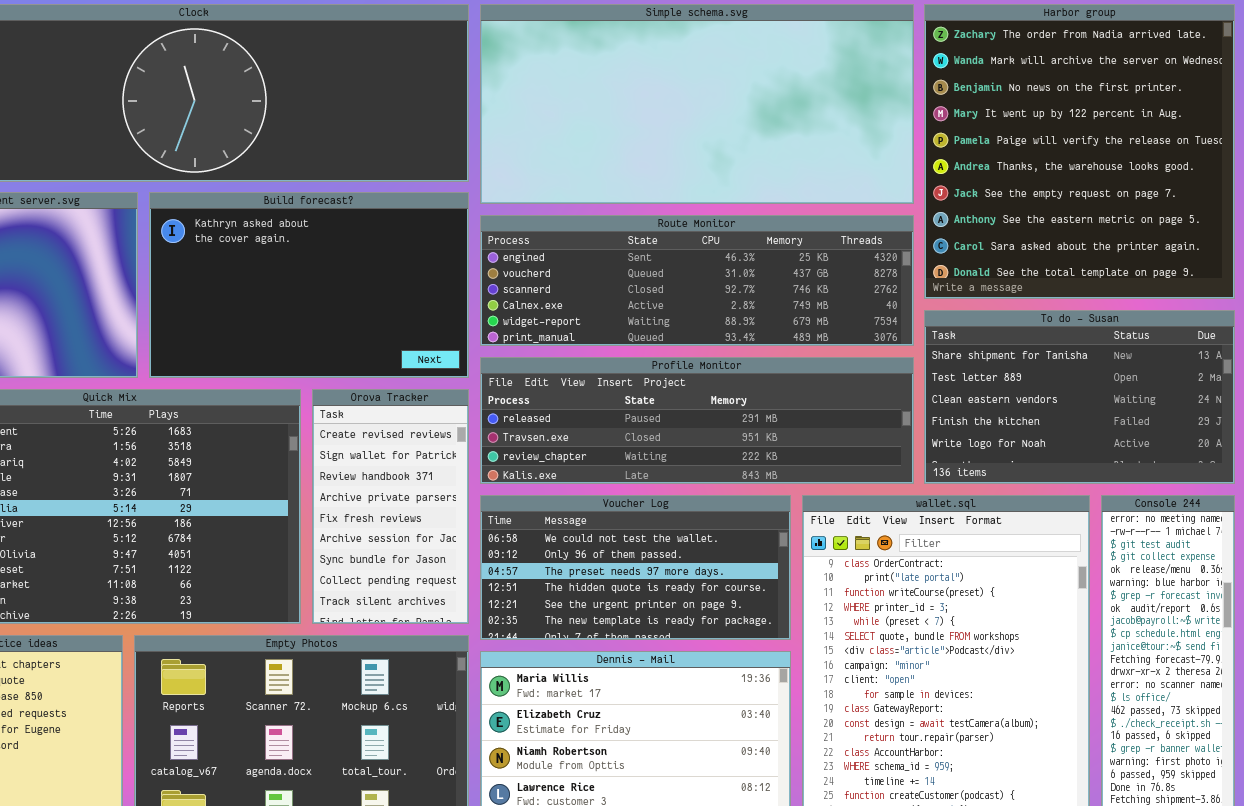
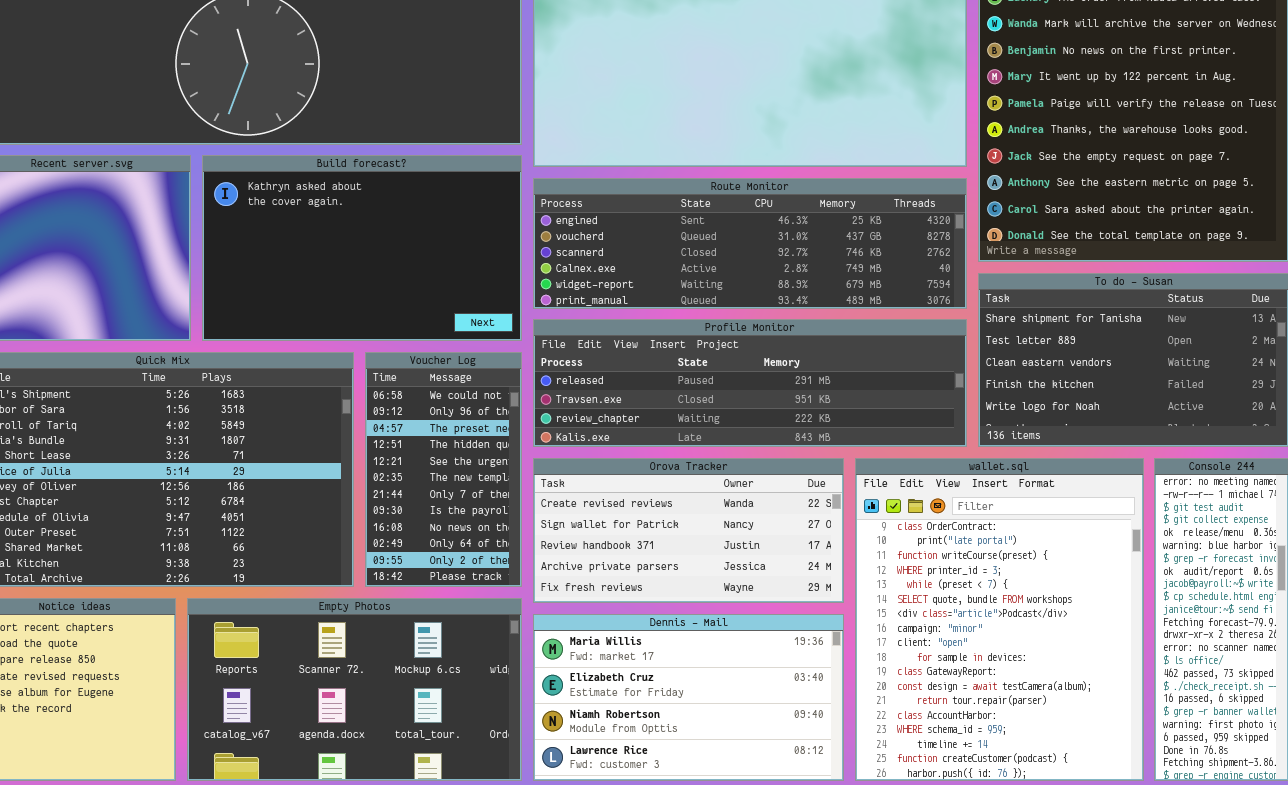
Orova Tracker: [312,389,469,624] -> [533,458,844,603], moved, resized
Voucher Log: [480,495,791,640] -> [365,352,522,587], moved, resized

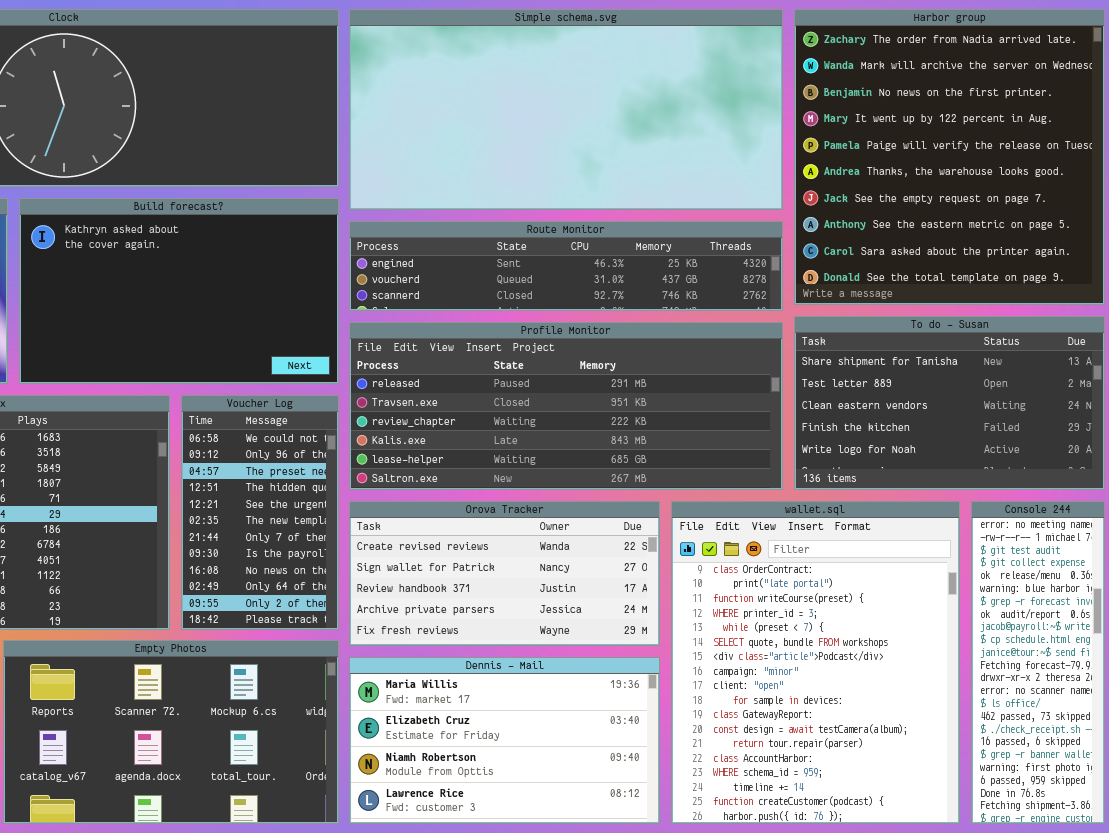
Route Monitor: [533,178,967,309] -> [349,221,783,311], resized
Profile Monitor: [533,319,967,447] -> [349,322,783,490], resized

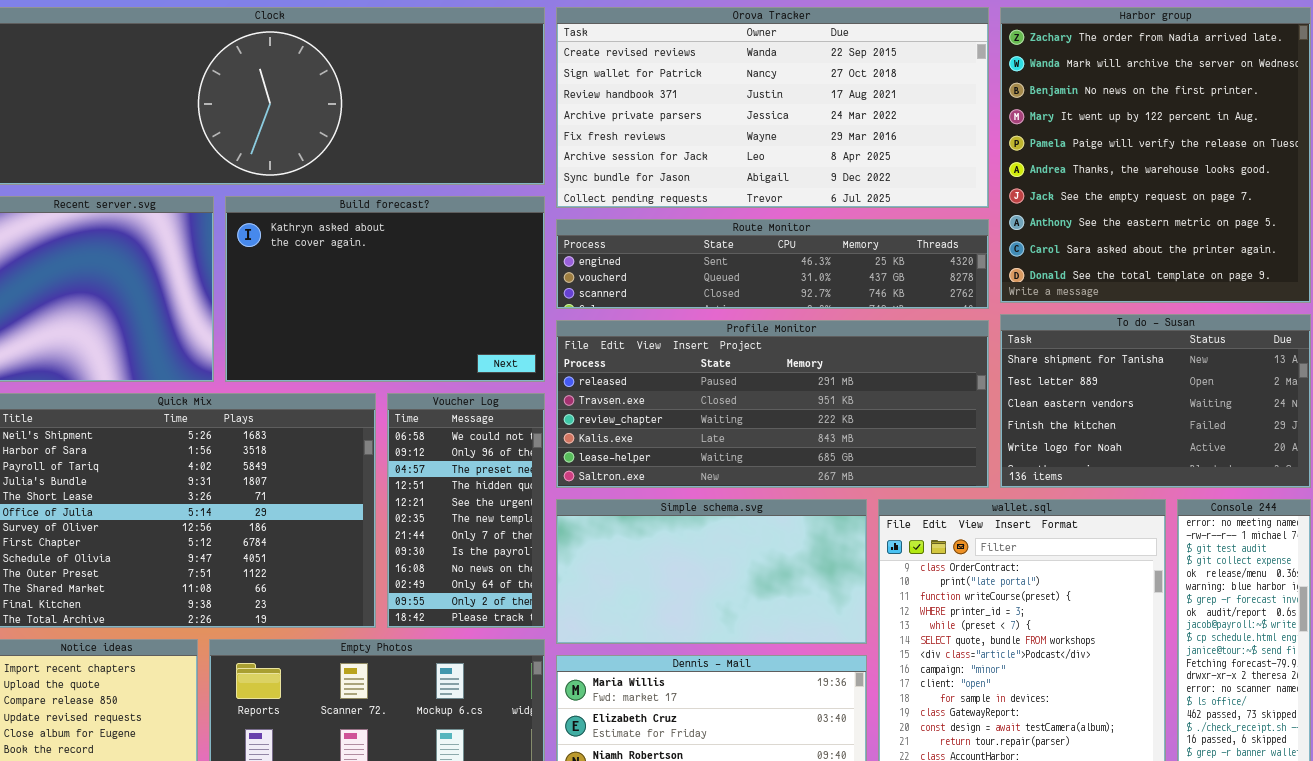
Simple schema.svg: [349,9,783,210] -> [556,499,867,644], moved, resized
Orova Tracker: [349,501,660,646] -> [556,7,989,208], moved, resized

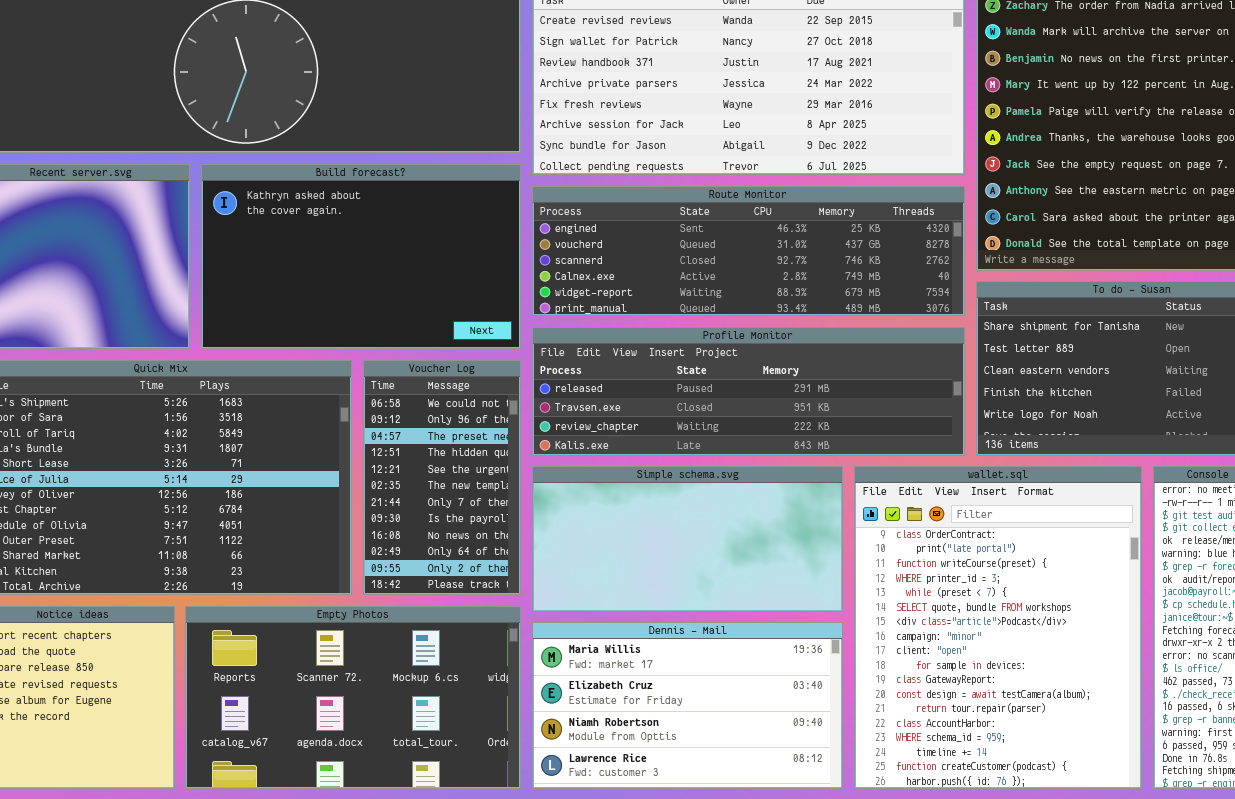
Route Monitor: [556,219,989,309] -> [532,186,965,316], resized
Profile Monitor: [556,320,989,488] -> [532,327,965,456], resized

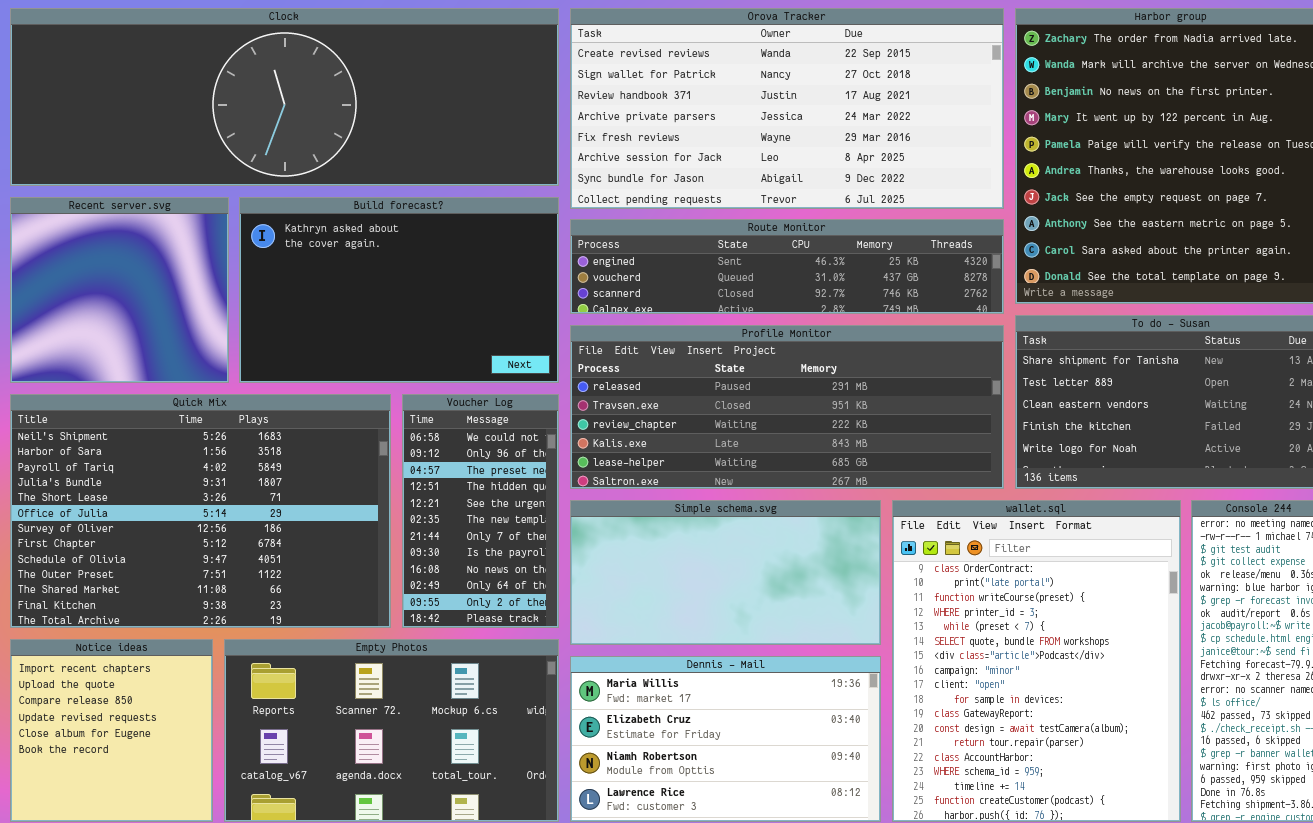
Route Monitor: [532,186,965,316] -> [570,219,1004,314], resized
Profile Monitor: [532,327,965,456] -> [570,325,1004,489], resized

